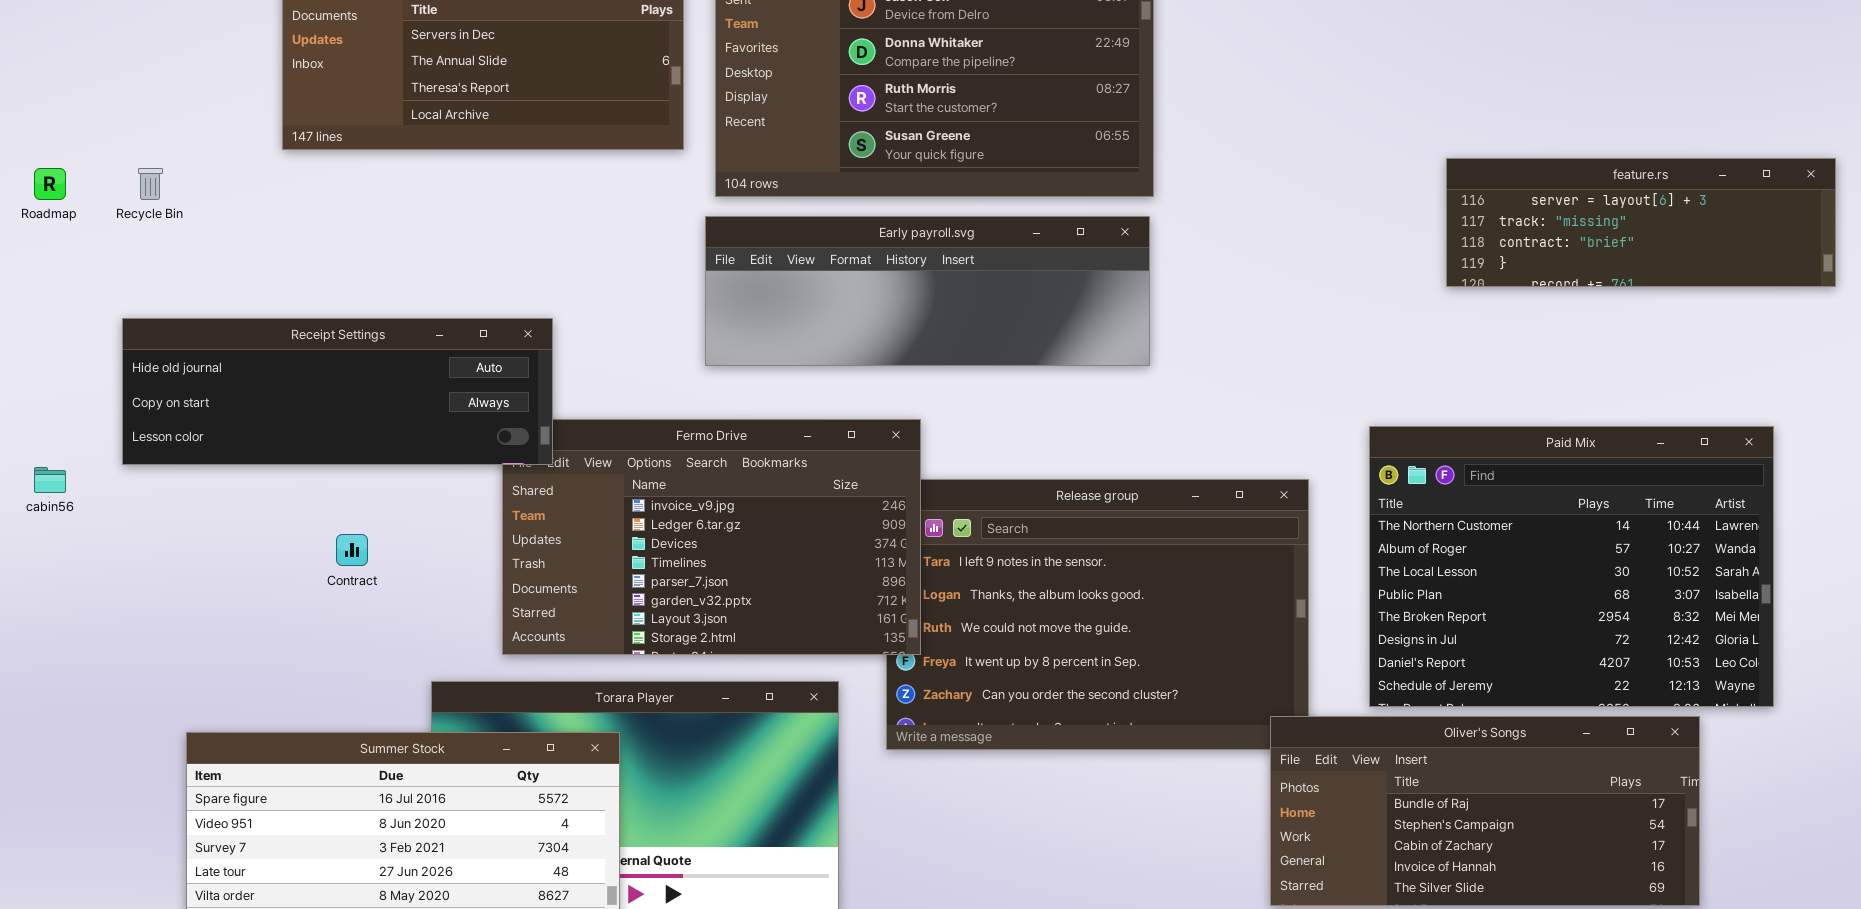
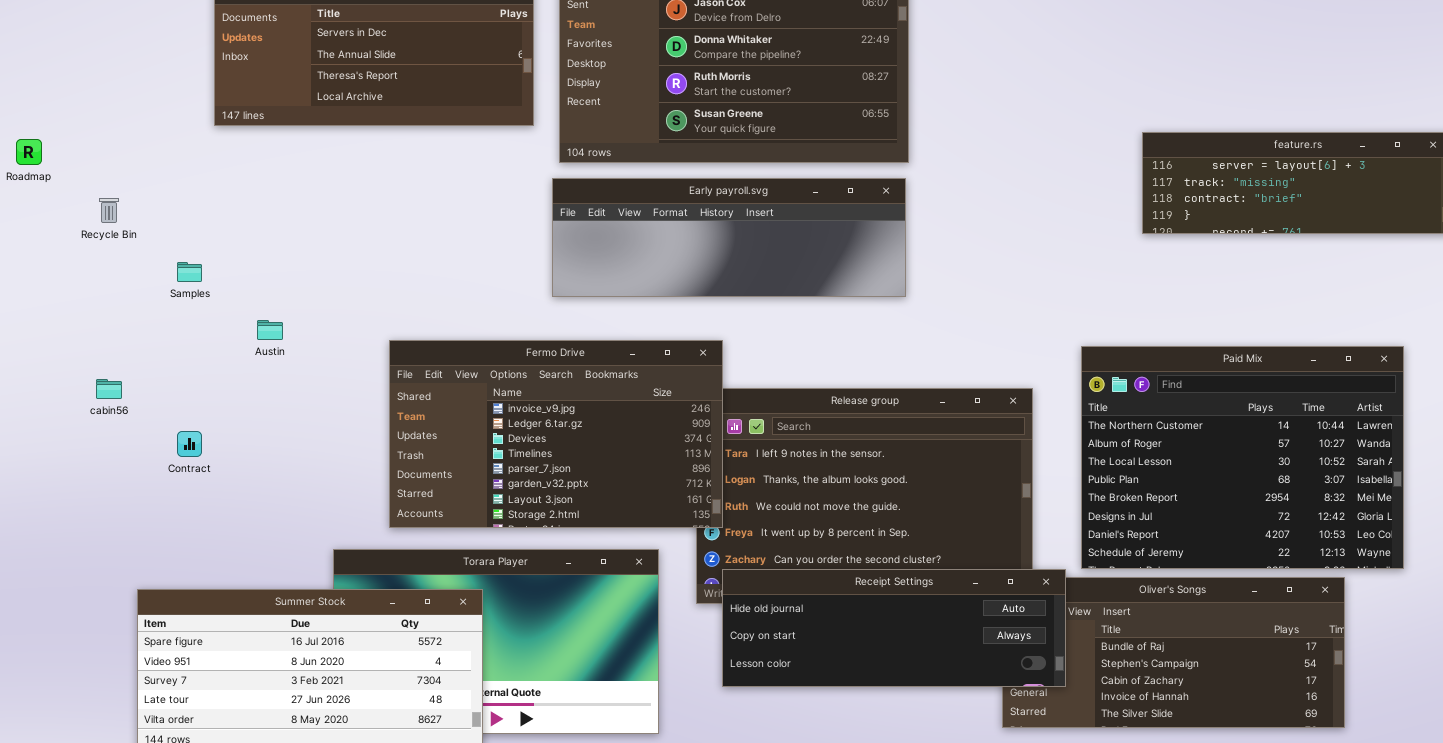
Recycle Bin: [138,168,163,200] -> [99,198,119,223], moved
Receipt Settings: [122,318,553,465] -> [722,569,1066,687], moved
cabin56: [34,467,66,493] -> [96,379,122,399], moved
Contract: [336,534,368,566] -> [177,431,202,457], moved

